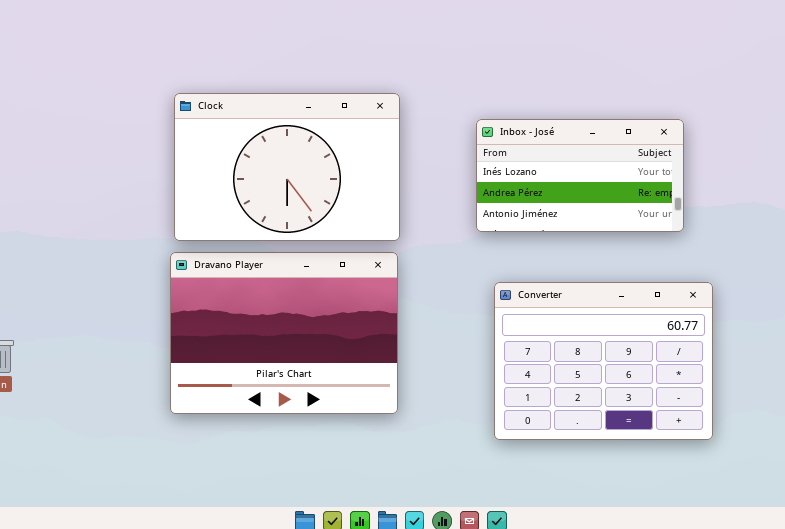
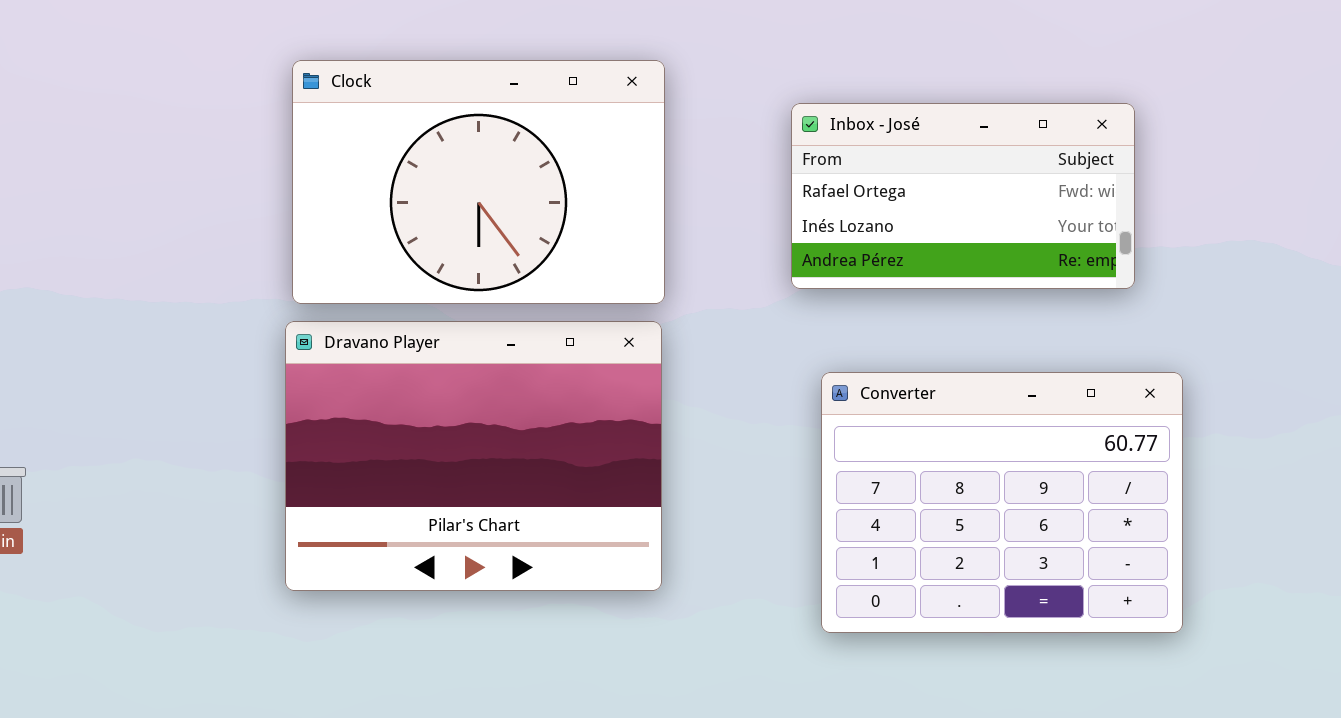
Inbox - José: [476,119,684,232] -> [791,103,1135,289], scrolled up 1 row

